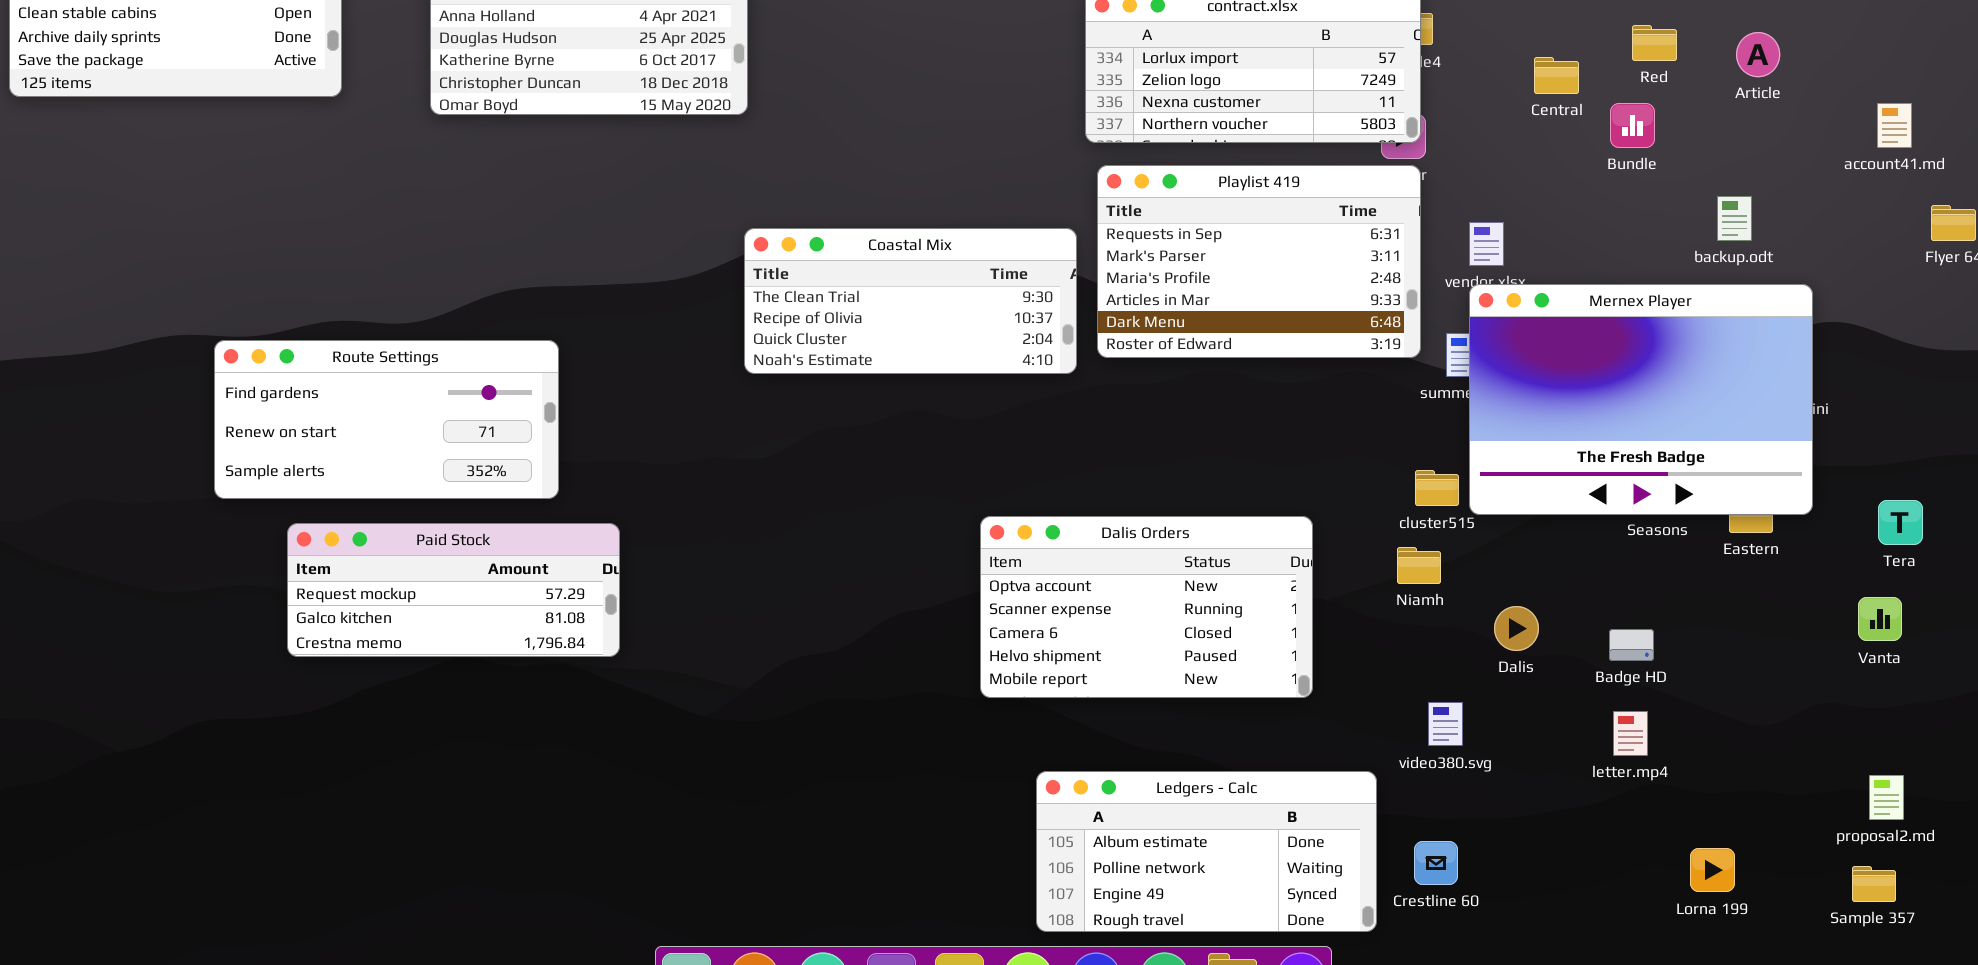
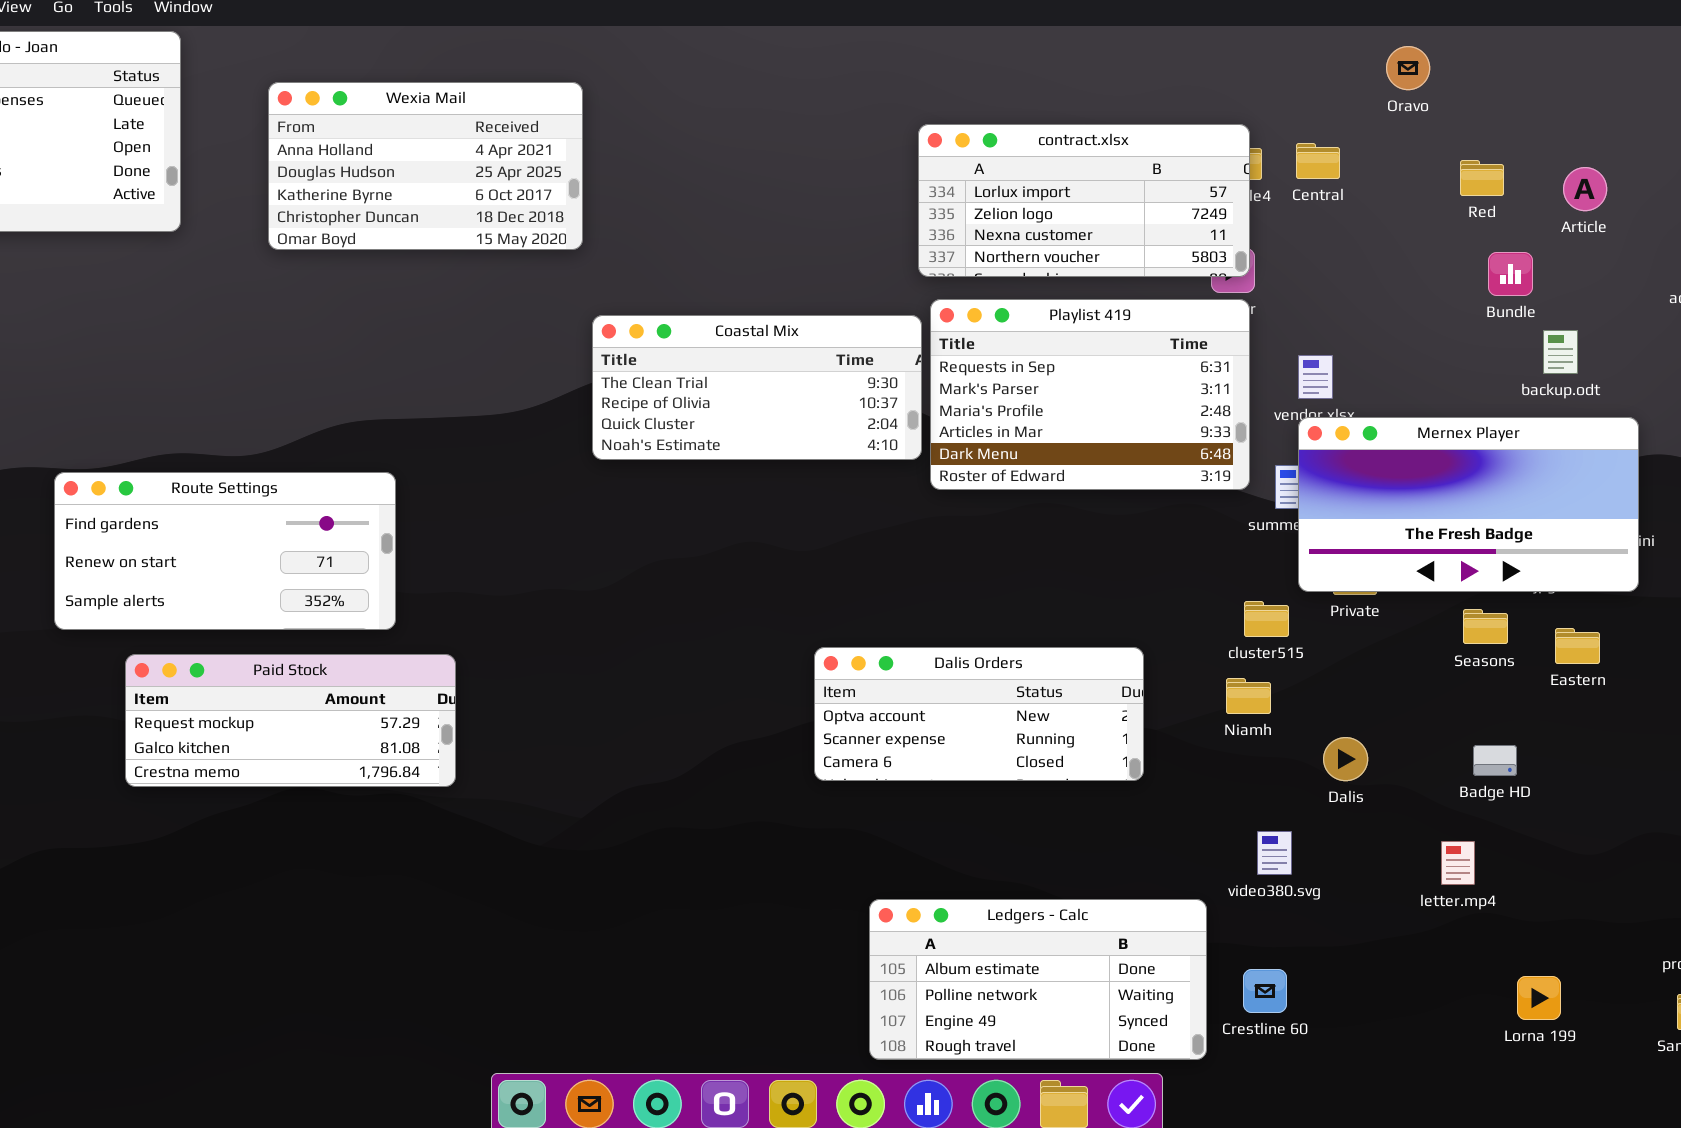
Central: [1534,57,1579,94] -> [1296,143,1340,179], moved
Bundle: [1610,103,1655,148] -> [1488,252,1533,296], moved
Coastal Mix: [744,228,1077,374] -> [592,315,922,460], moved
Mernex Player: [1469,284,1813,515] -> [1298,417,1639,592], resized
Dalis Orders: [980,516,1313,698] -> [814,647,1144,781], resized
Badge HD: [1609,629,1654,661] -> [1473,745,1517,776], moved

